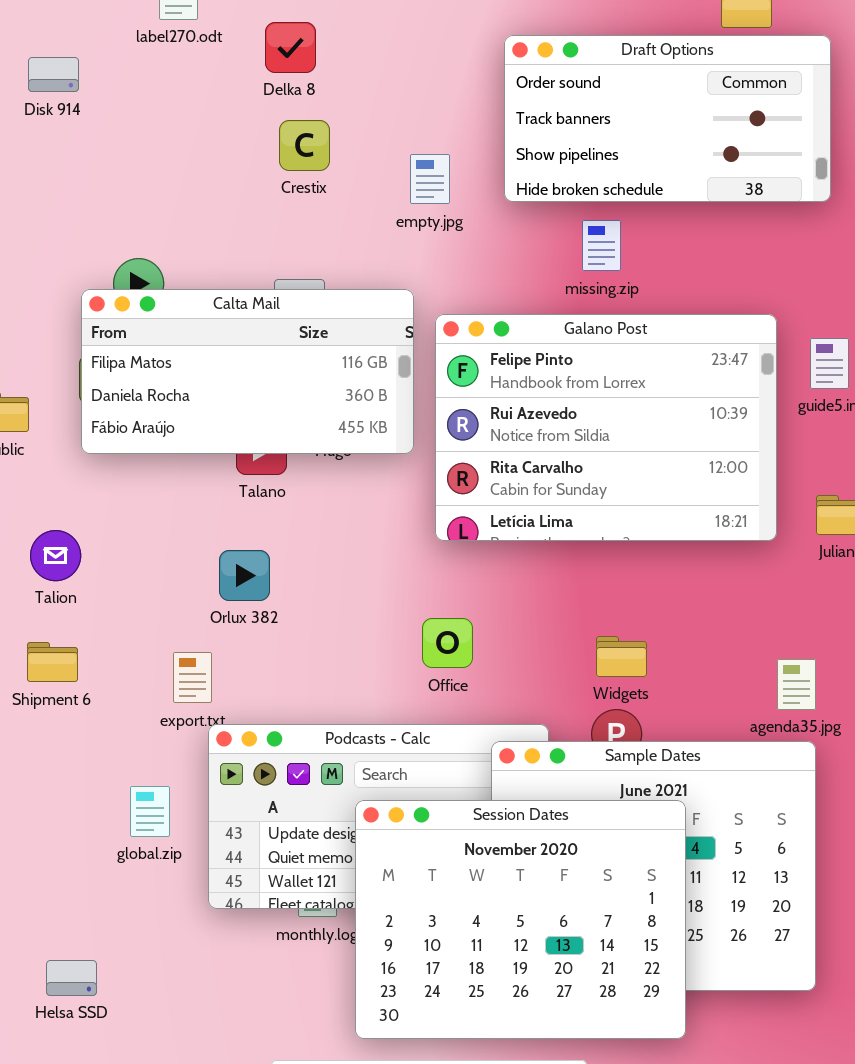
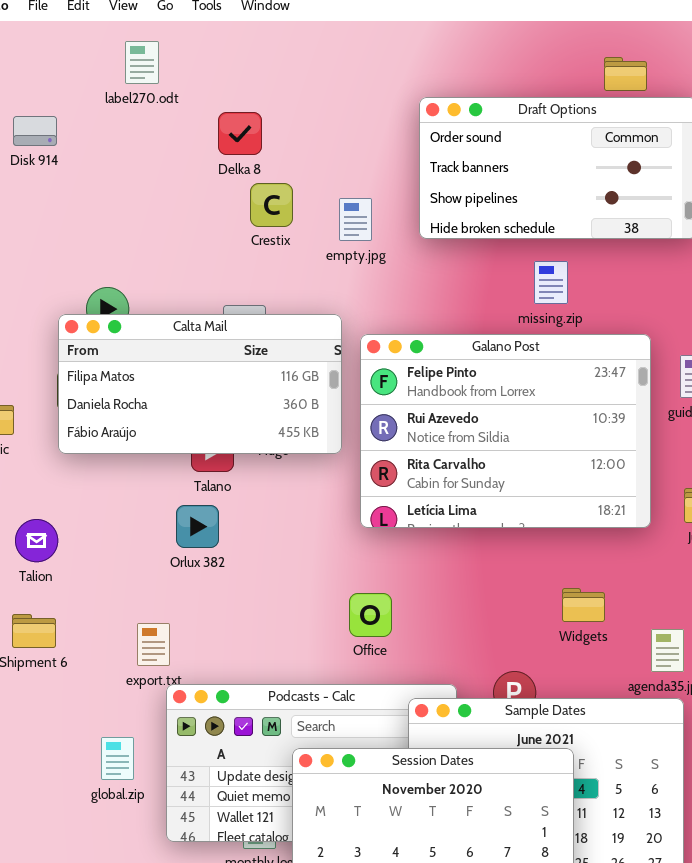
Delka 8: [265,22,316,73] -> [218,112,262,155], moved
Crestix: [279,120,330,171] -> [250,183,293,227], moved
missing.zip: [582,220,621,271] -> [534,261,568,304], moved
Orlux 382: [219,550,270,601] -> [176,505,219,548], moved
Widgets: [596,636,647,677] -> [562,588,605,622], moved

